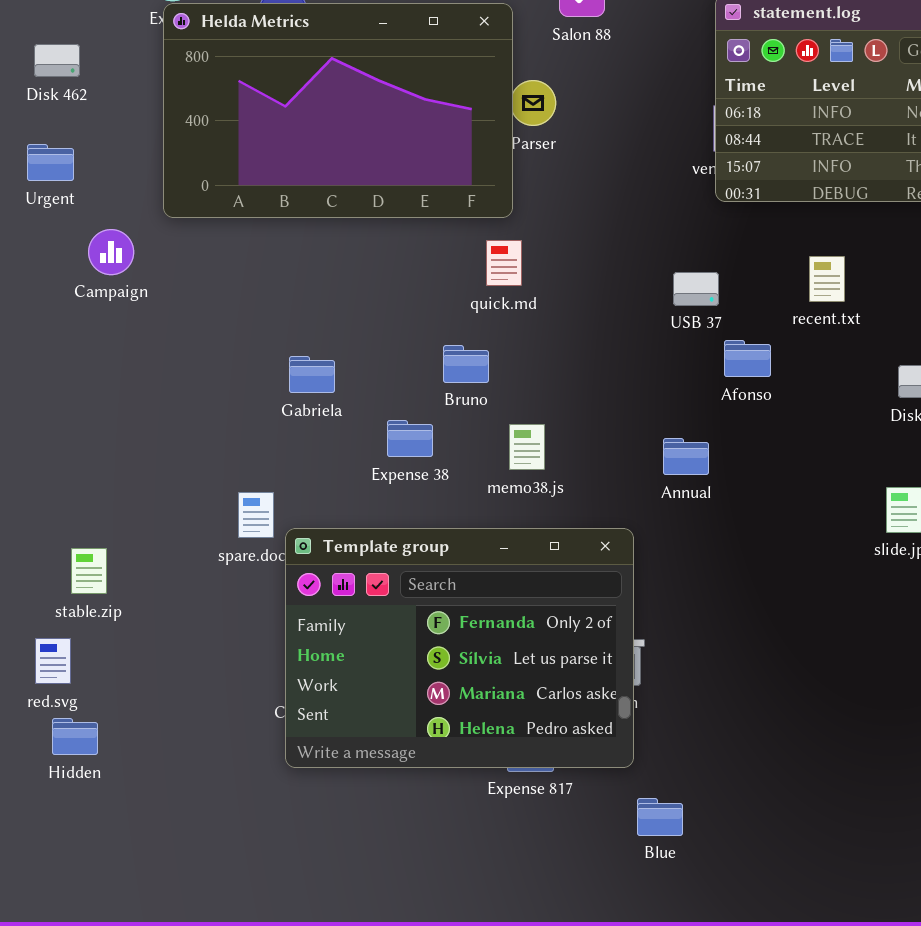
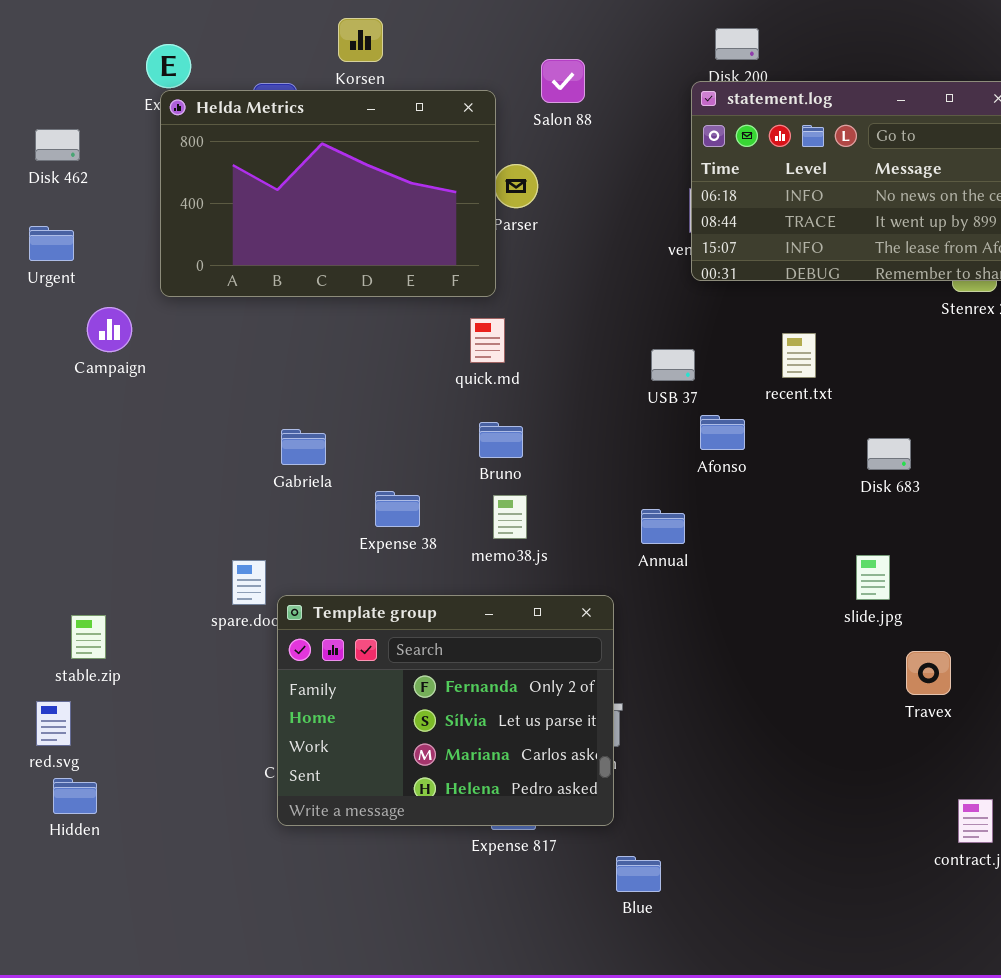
Bruno: [443,345,489,383] -> [479,422,523,458], moved

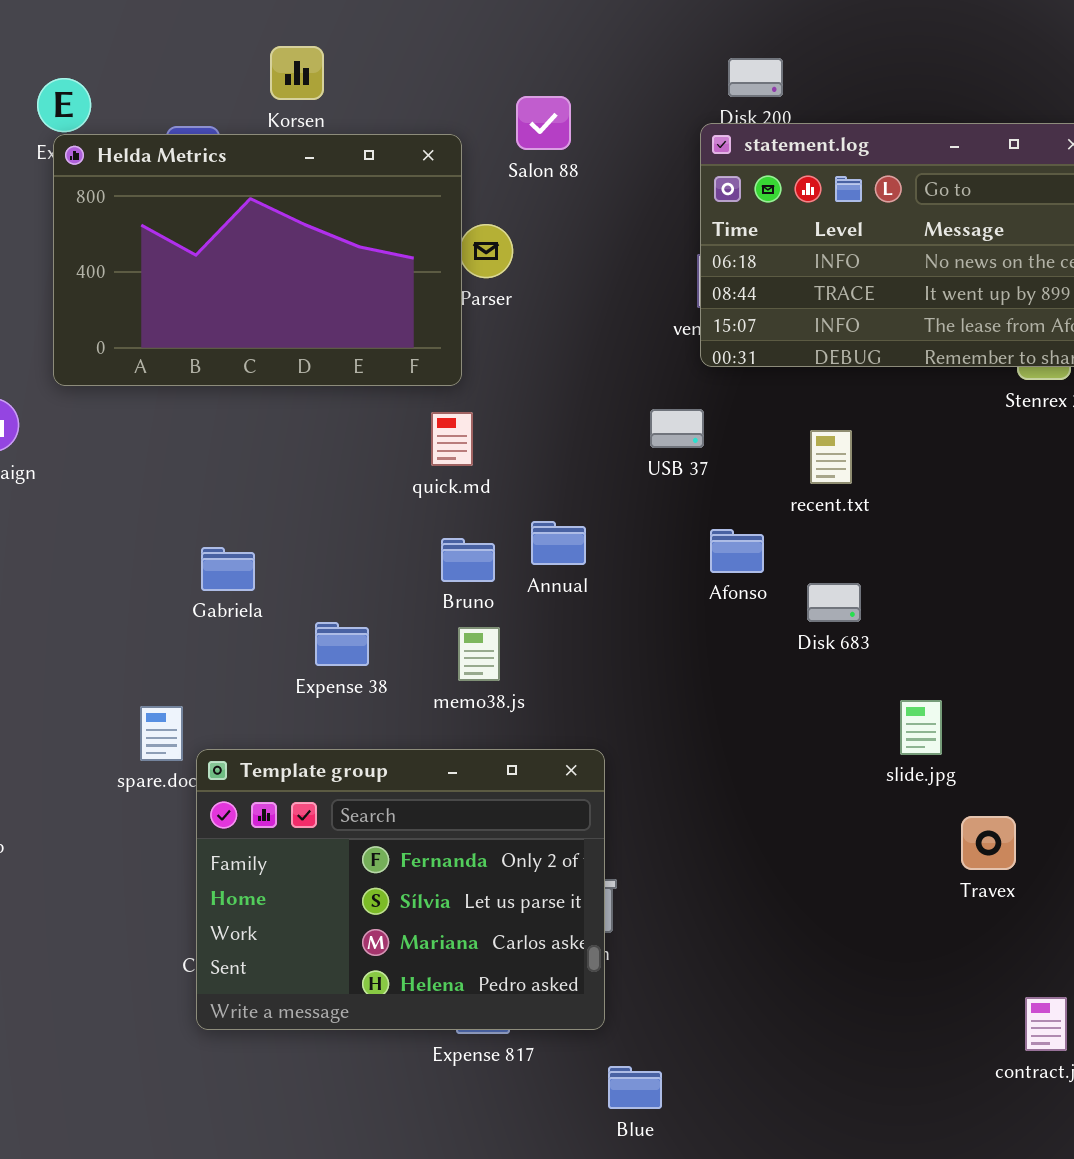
USB 37: [651,349,695,381] -> [650,409,704,448], moved
Disk 683: [867,438,911,470] -> [807,583,861,622], moved
Annual: [641,509,685,544] -> [531,521,586,565], moved

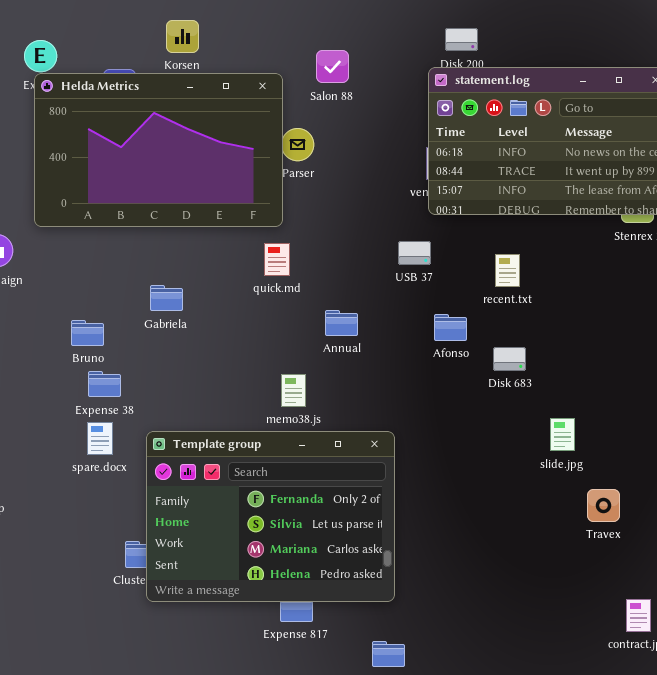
Bruno: [441,538,495,582] -> [71,320,104,346], moved
Gabriela: [201,547,255,591] -> [150,285,183,311], moved
Expense 38: [315,622,369,666] -> [88,371,121,397], moved
Template group: [196,749,605,1030] -> [146,431,395,602], moved

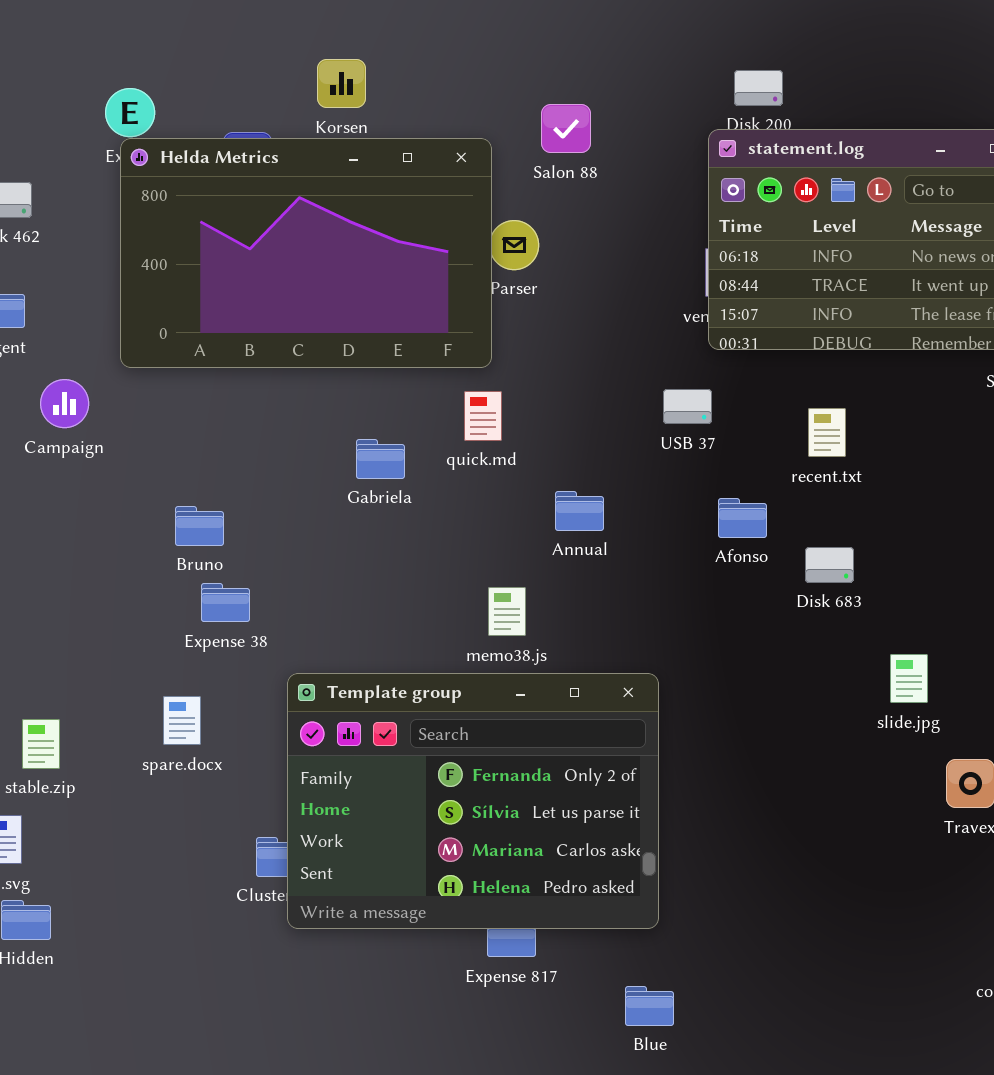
Gabriela: [150,285,183,311] -> [356,439,405,479], moved
spare.docx: [87,422,113,455] -> [163,696,201,745], moved

